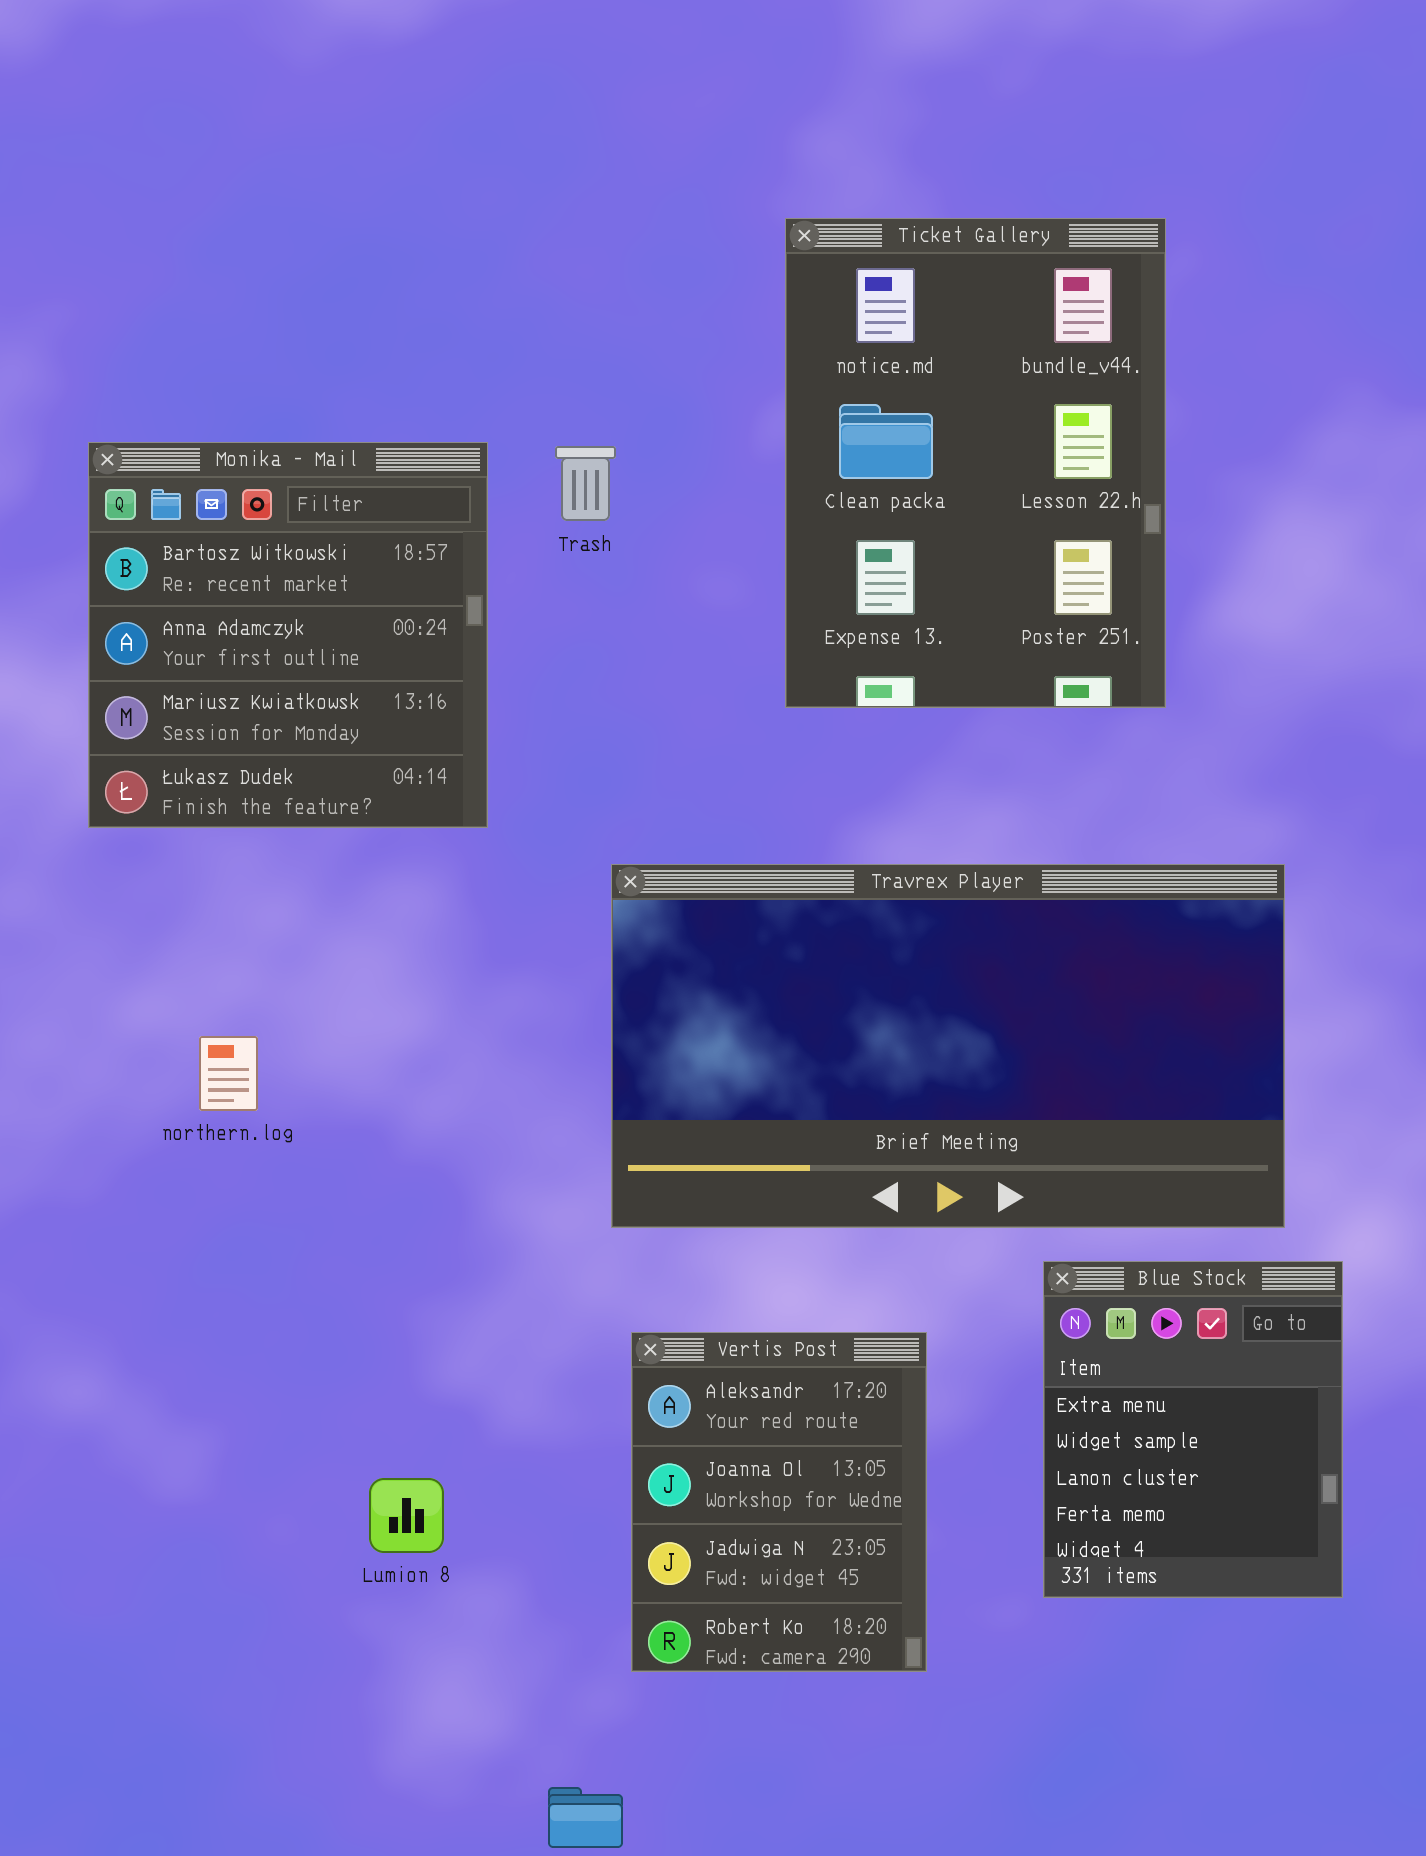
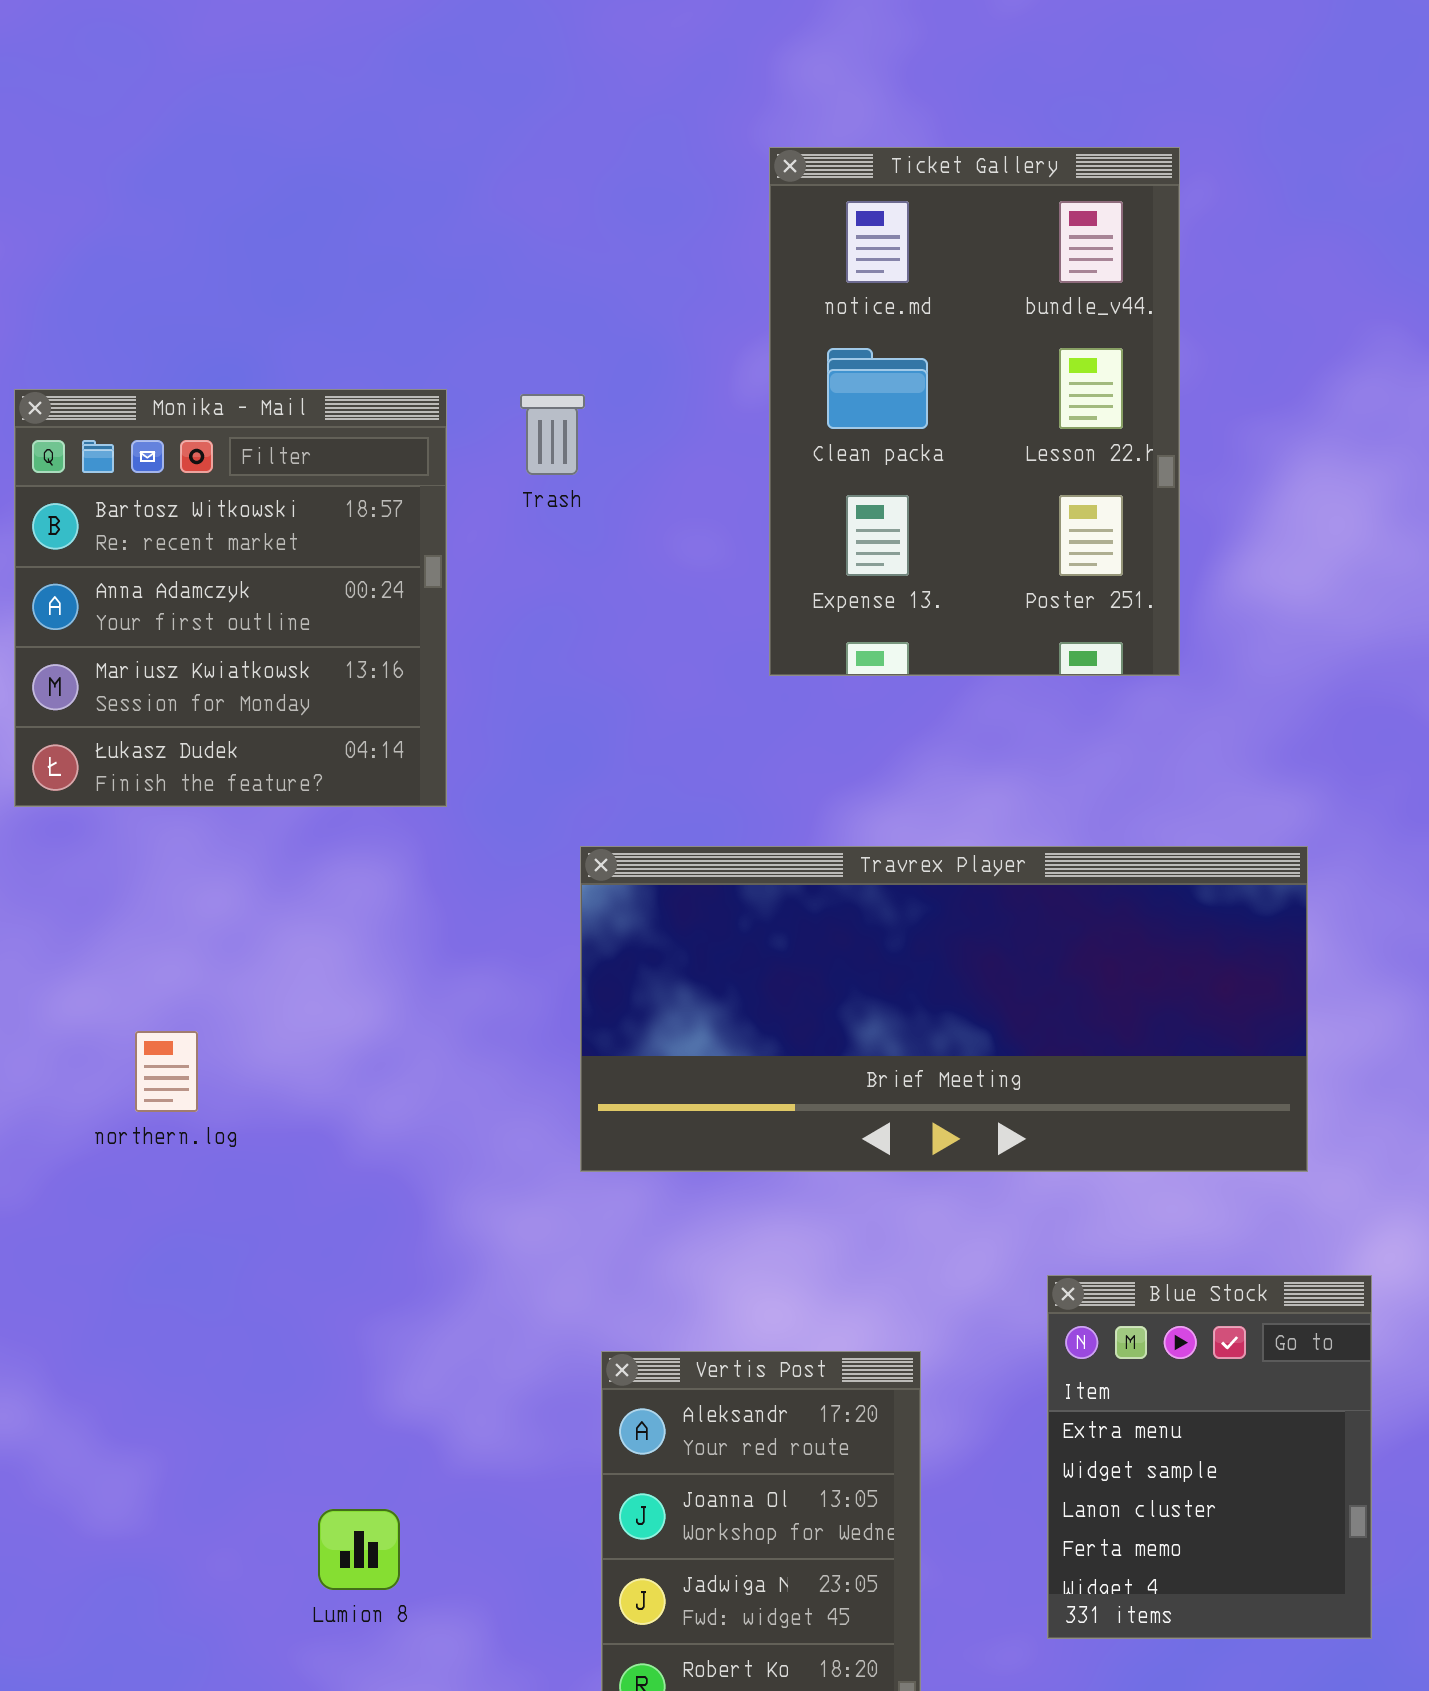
Travrex Player: [611,864,1285,1228] -> [580,846,1308,1172], resized

